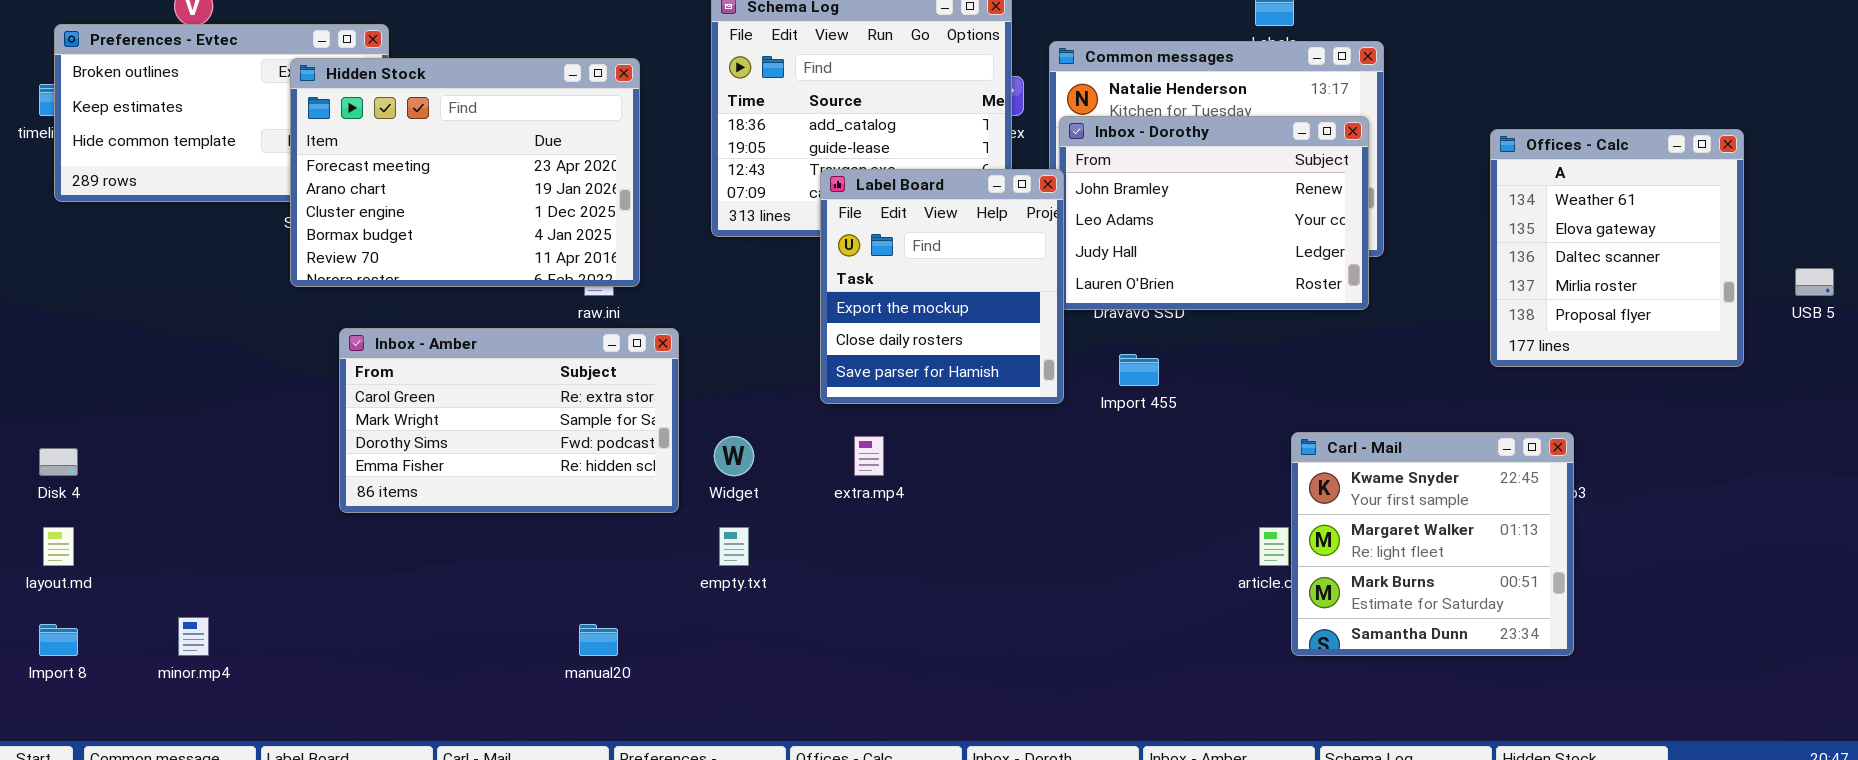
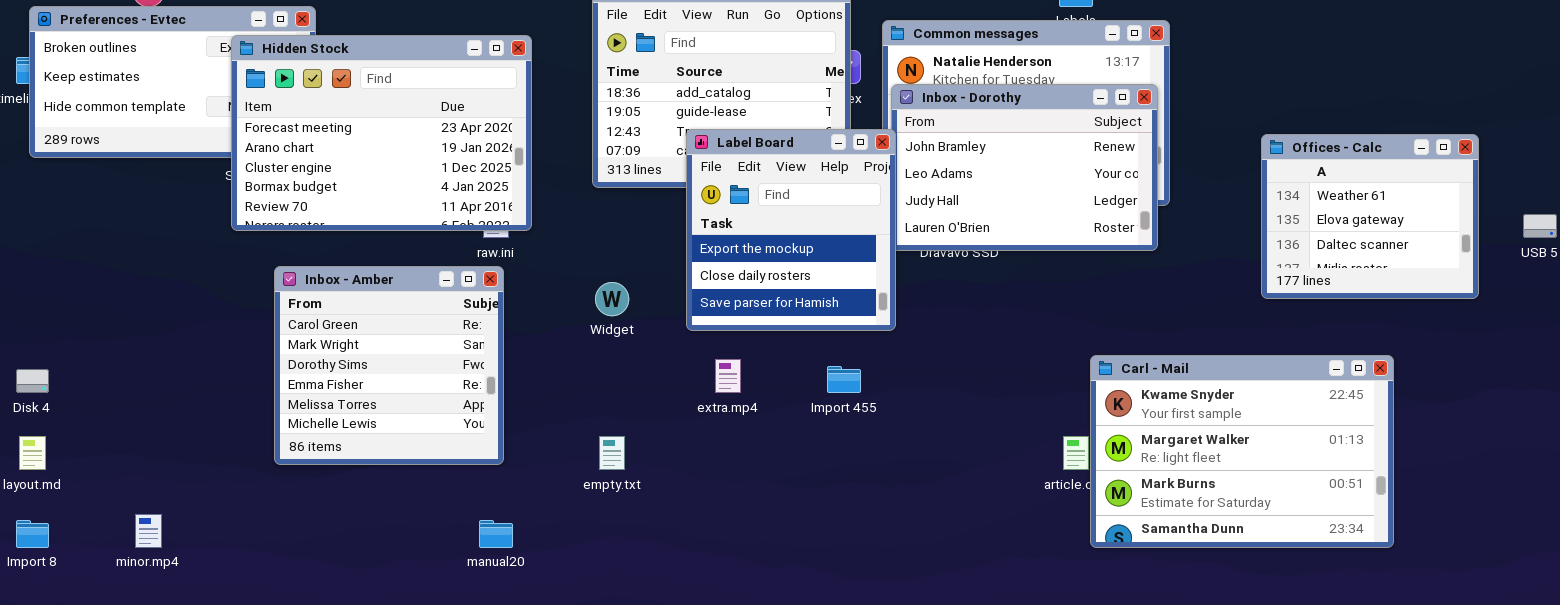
Offices - Calc: [1490,129,1744,367] -> [1261,134,1479,299], resized
Inbox - Amber: [339,328,679,513] -> [274,266,504,465], resized
Import 455: [1119,354,1159,386] -> [827,366,861,393], moved
Carl - Mail: [1291,432,1574,656] -> [1090,355,1394,548], resized
Widget: [714,436,754,476] -> [595,282,629,316], moved

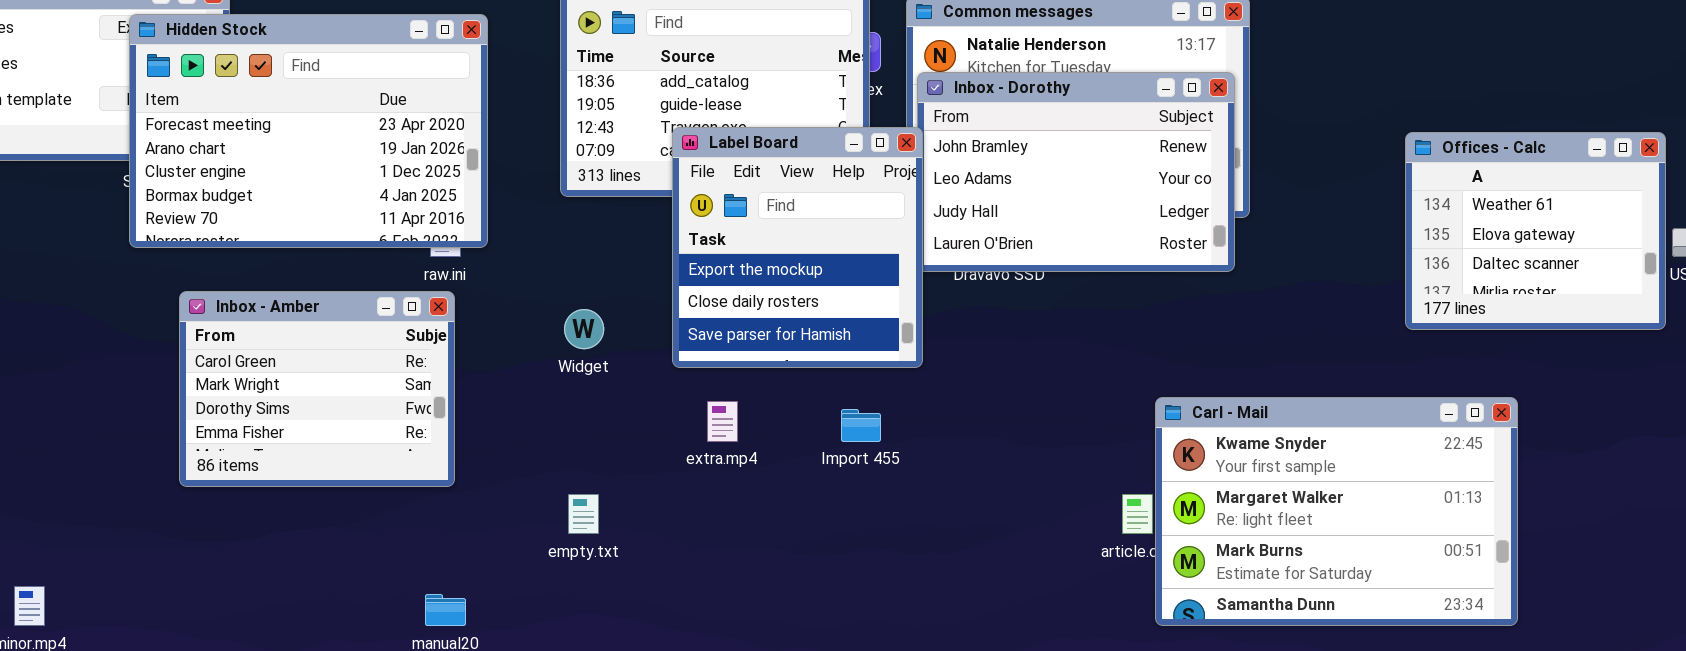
Offices - Calc: [1261,134,1479,299] -> [1405,132,1666,330], moved
Inbox - Amber: [274,266,504,465] -> [179,291,455,487], resized

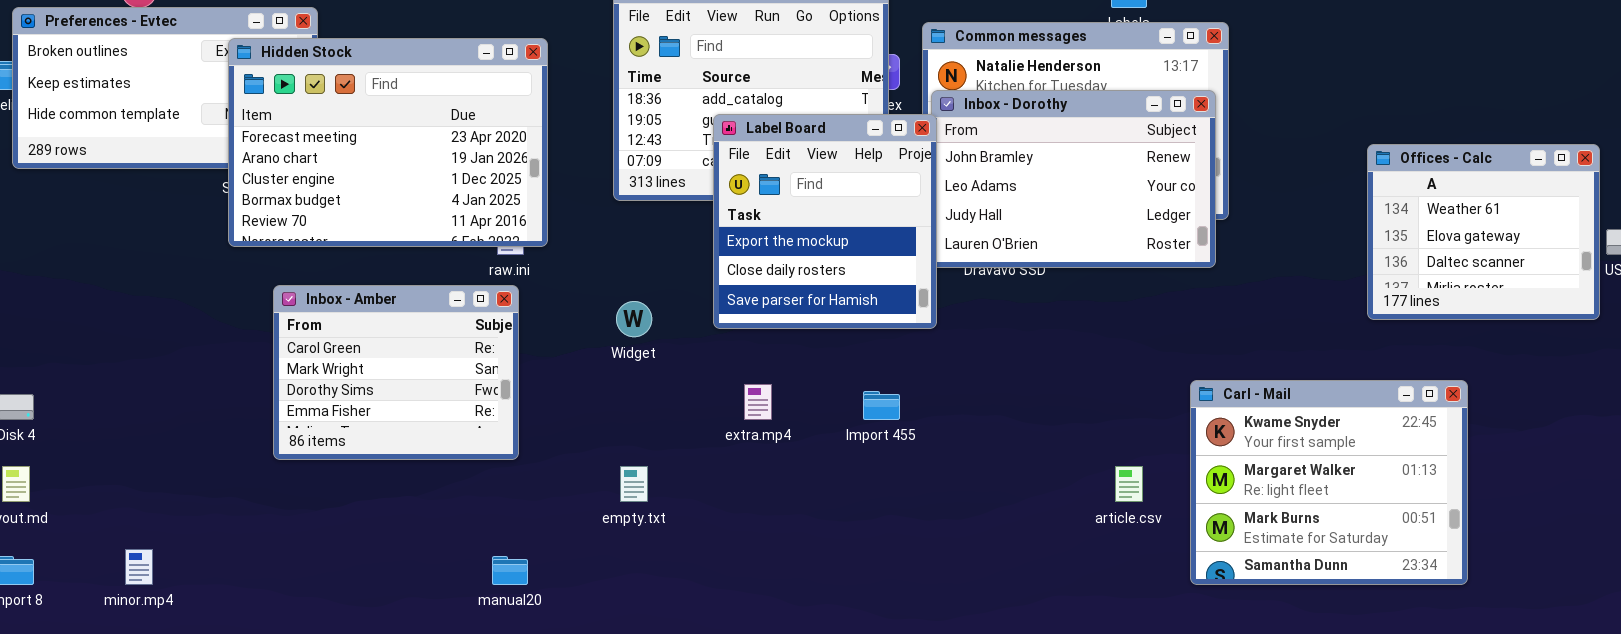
Label Board: [672,127,923,368] -> [713,114,937,329], moved
Carl - Mail: [1155,397,1518,626] -> [1190,380,1468,585], resized

